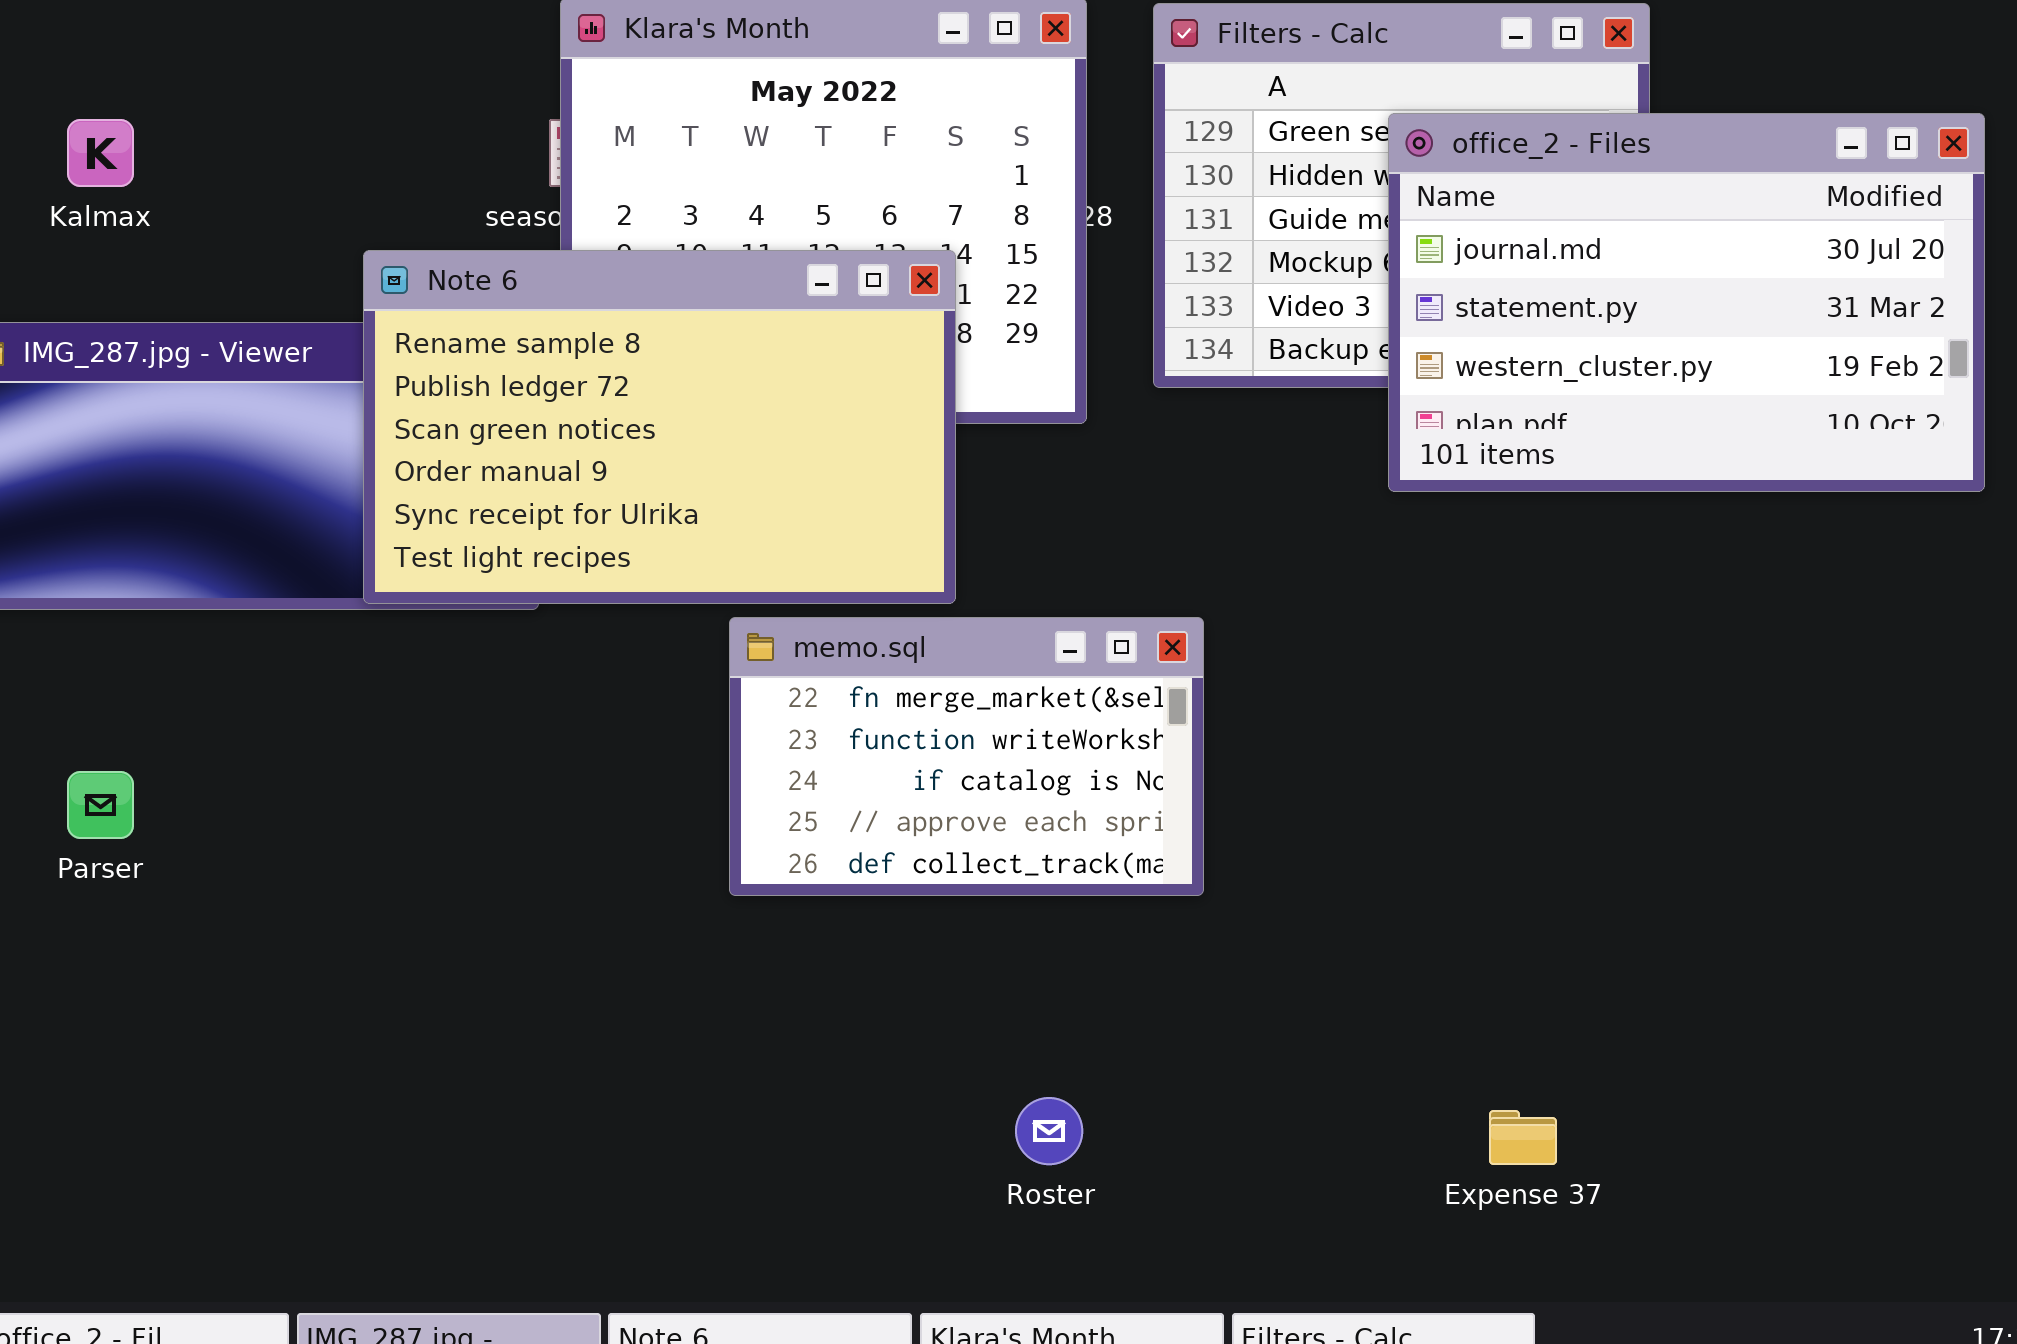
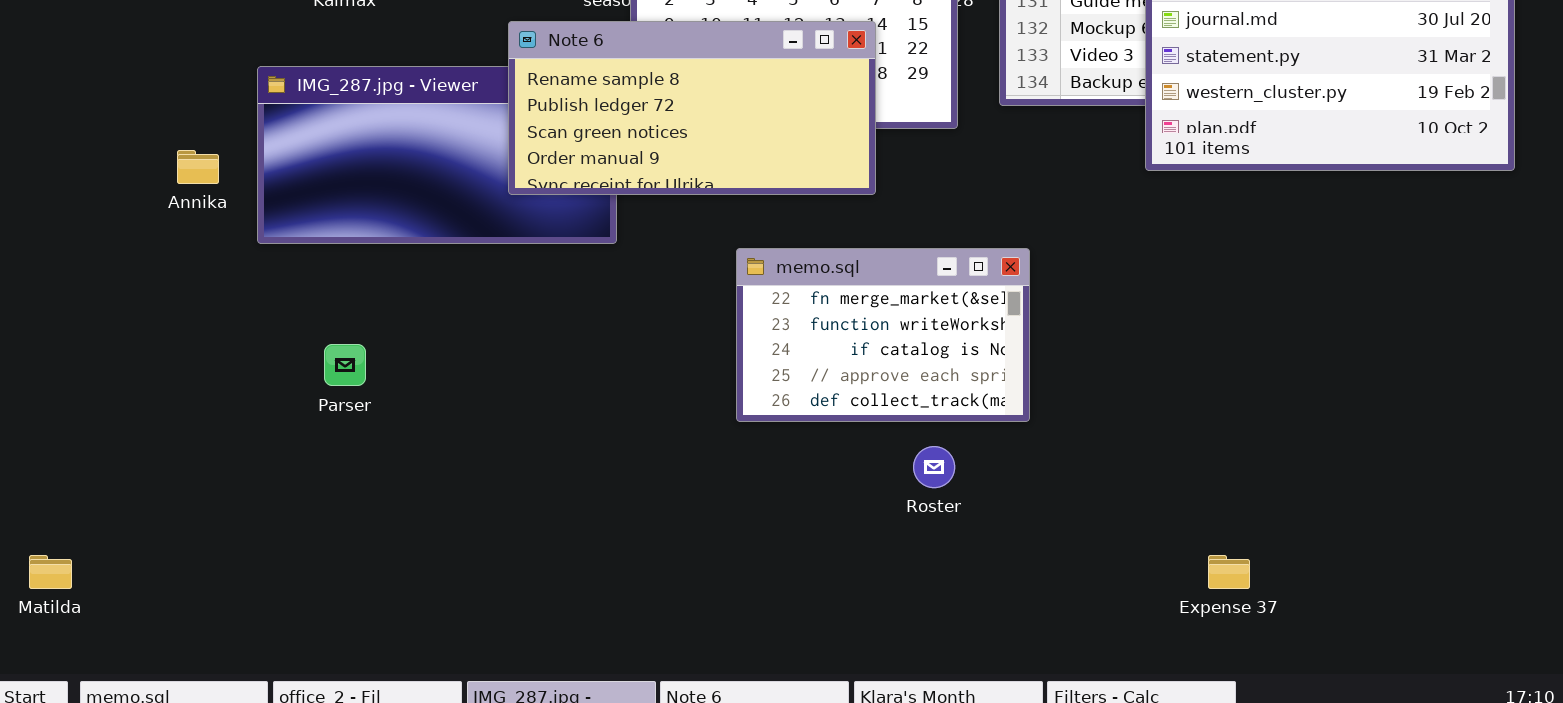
Note 6: [363,250,956,604] -> [508,21,876,195], resized
Roster: [1015,1097,1083,1165] -> [913,446,955,488], moved

